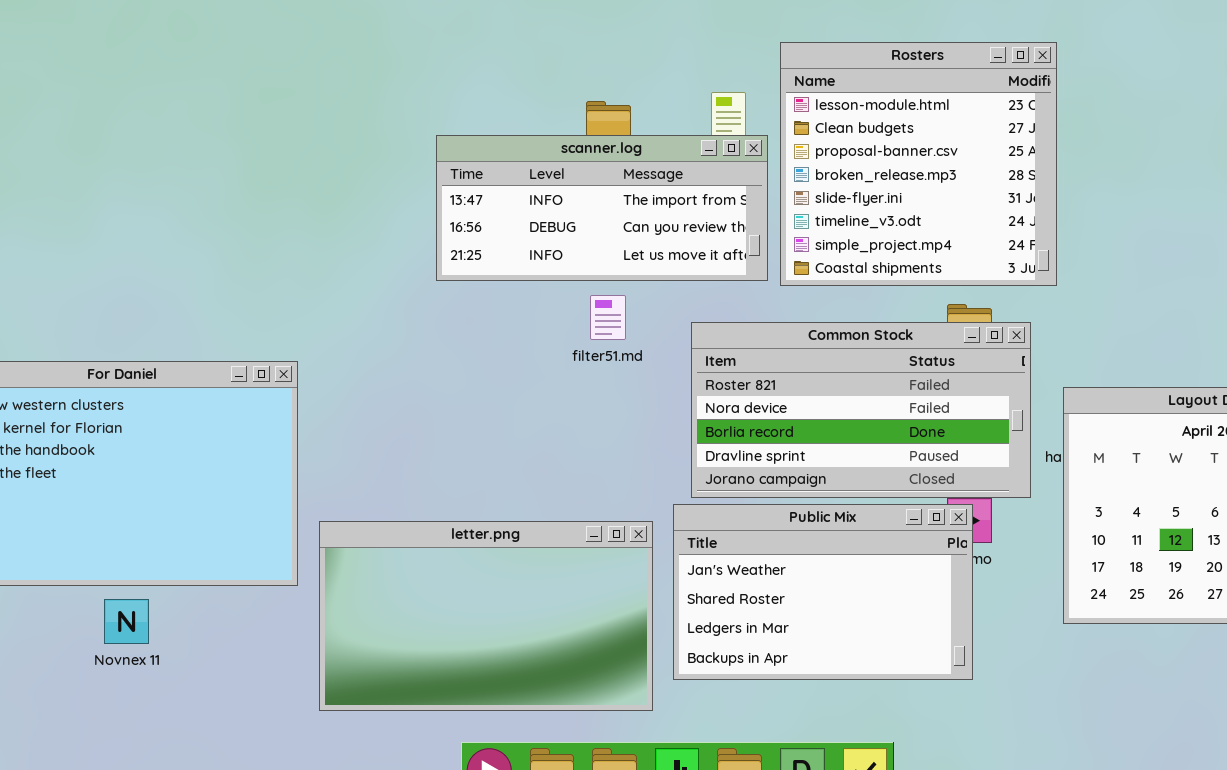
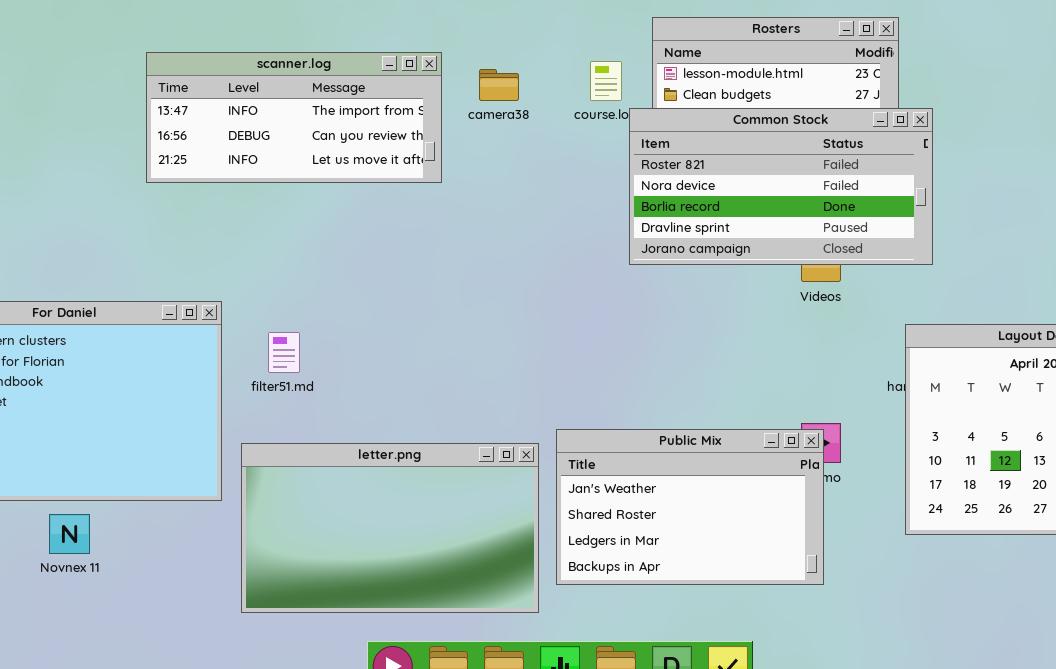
scanner.log: [436,135,768,281] -> [146,52,442,183], moved
filter51.md: [590,295,626,340] -> [268,332,300,373], moved
Common Stock: [691,322,1031,498] -> [629,108,933,265], moved

